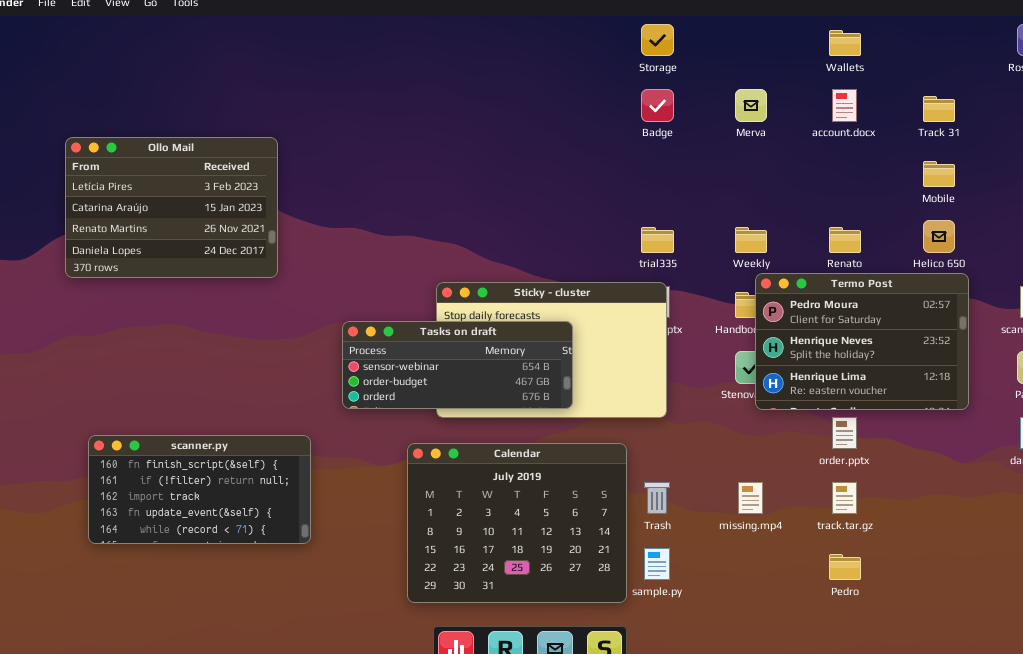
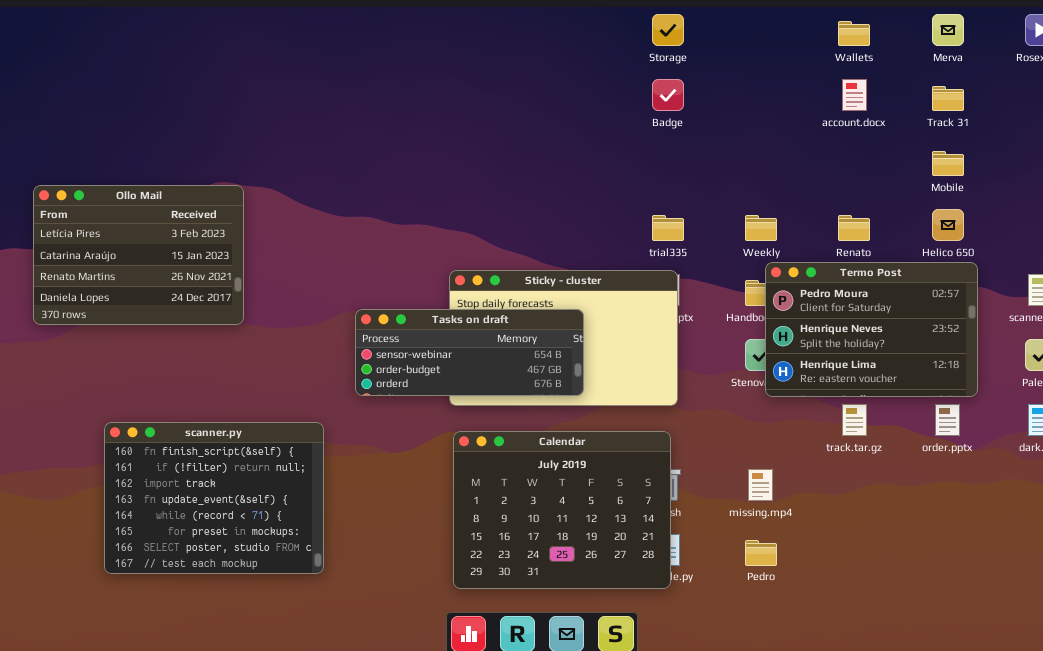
Merva: [735,89,767,122] -> [932,14,964,46], moved
Ollo Mail: [65,137,278,278] -> [33,185,244,325], moved
order.pptx: [832,417,857,449] -> [935,404,960,436], moved
scanner.py: [88,435,311,544] -> [104,422,324,574], resized
Calendar: [407,443,627,603] -> [453,431,671,589], moved
track.tar.gz: [832,482,857,514] -> [842,404,867,436], moved
Pedro: [829,554,861,580] -> [745,540,777,566], moved

